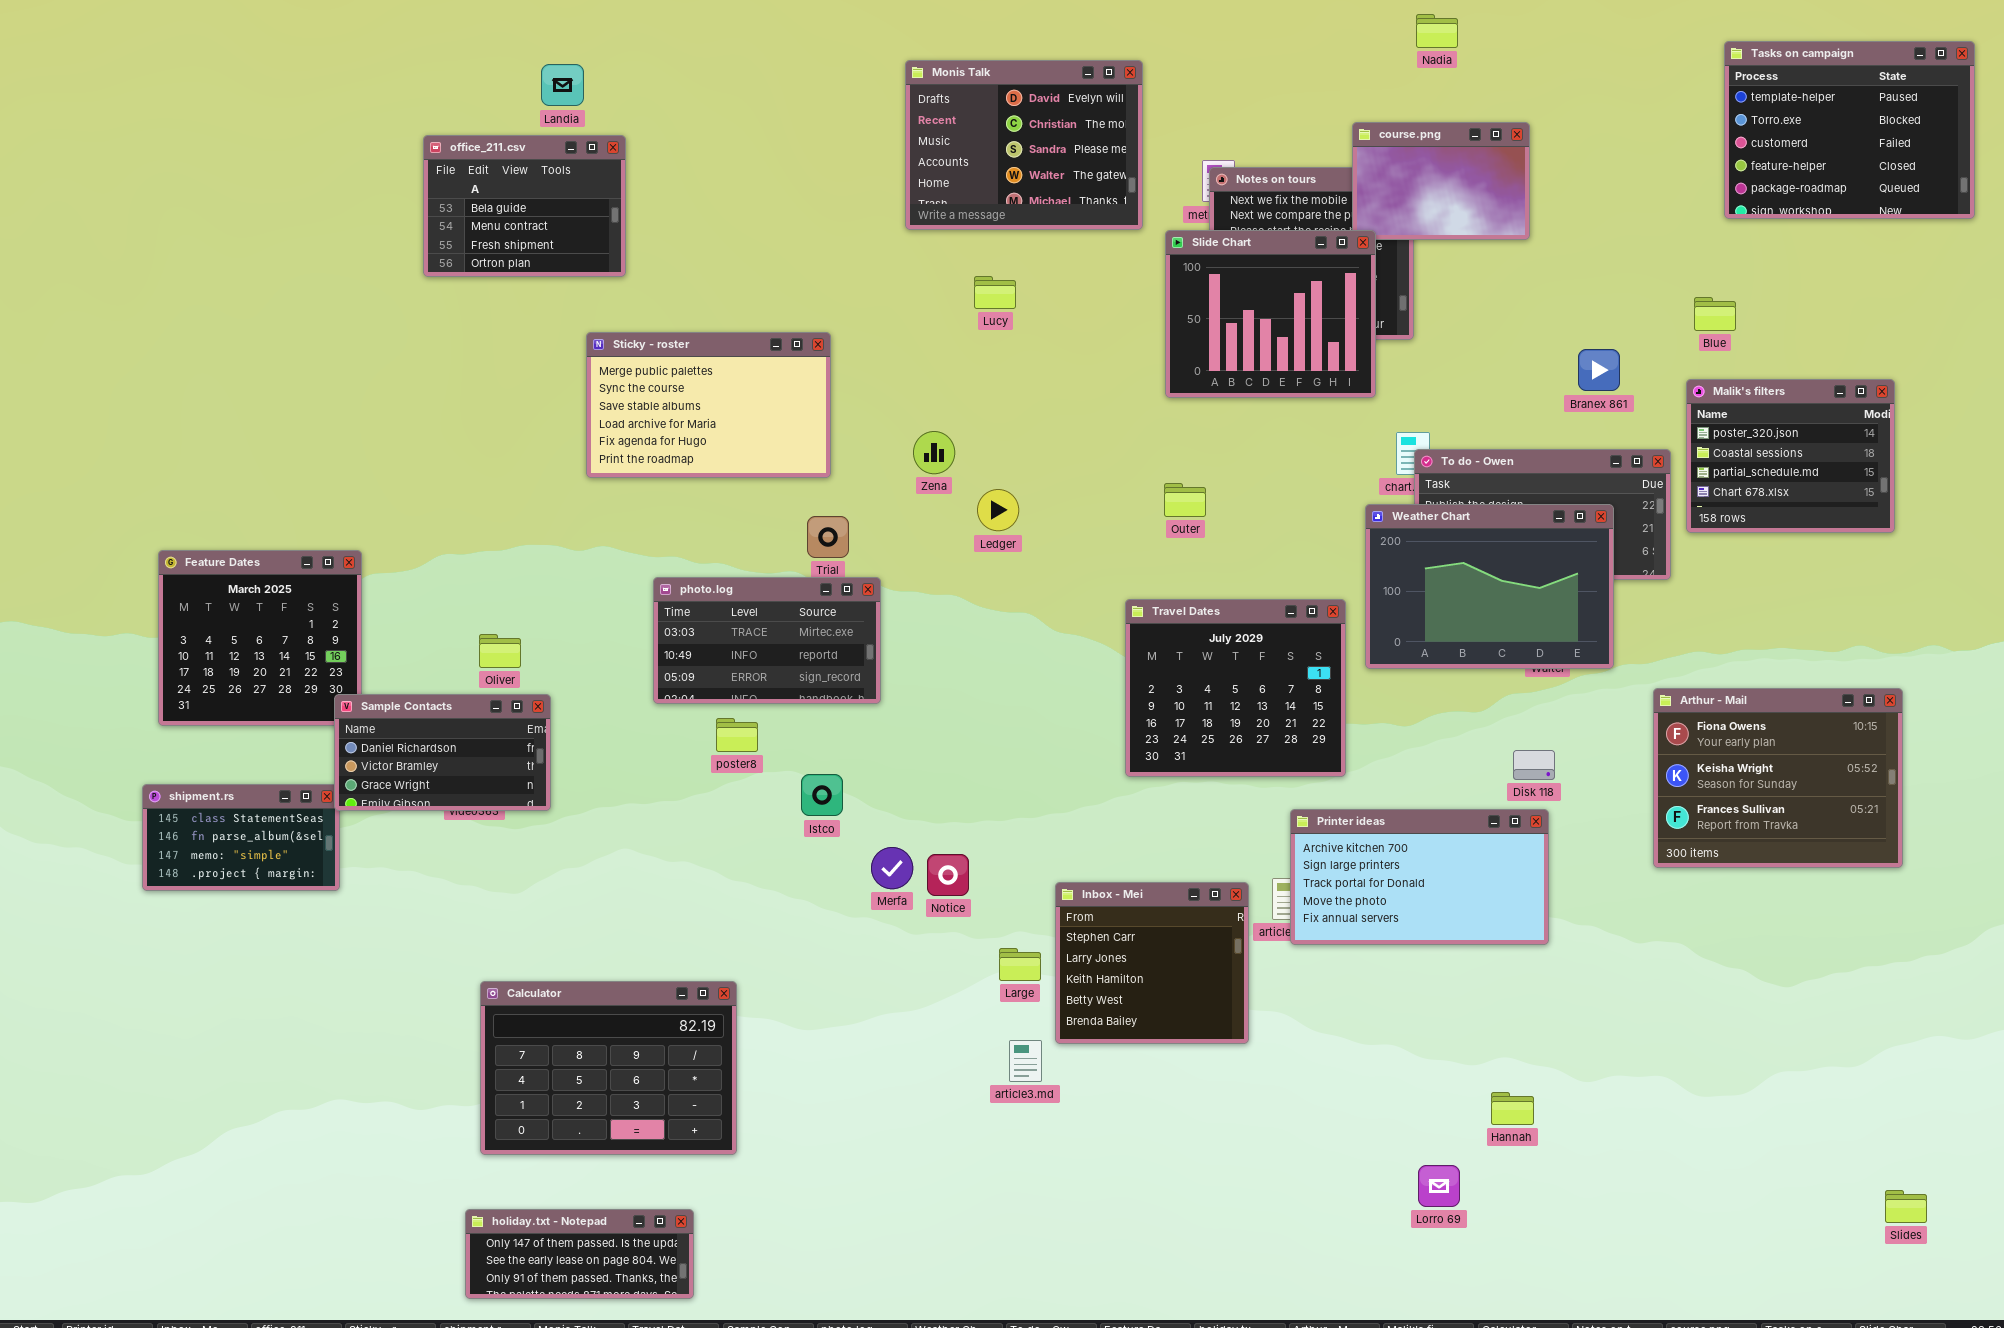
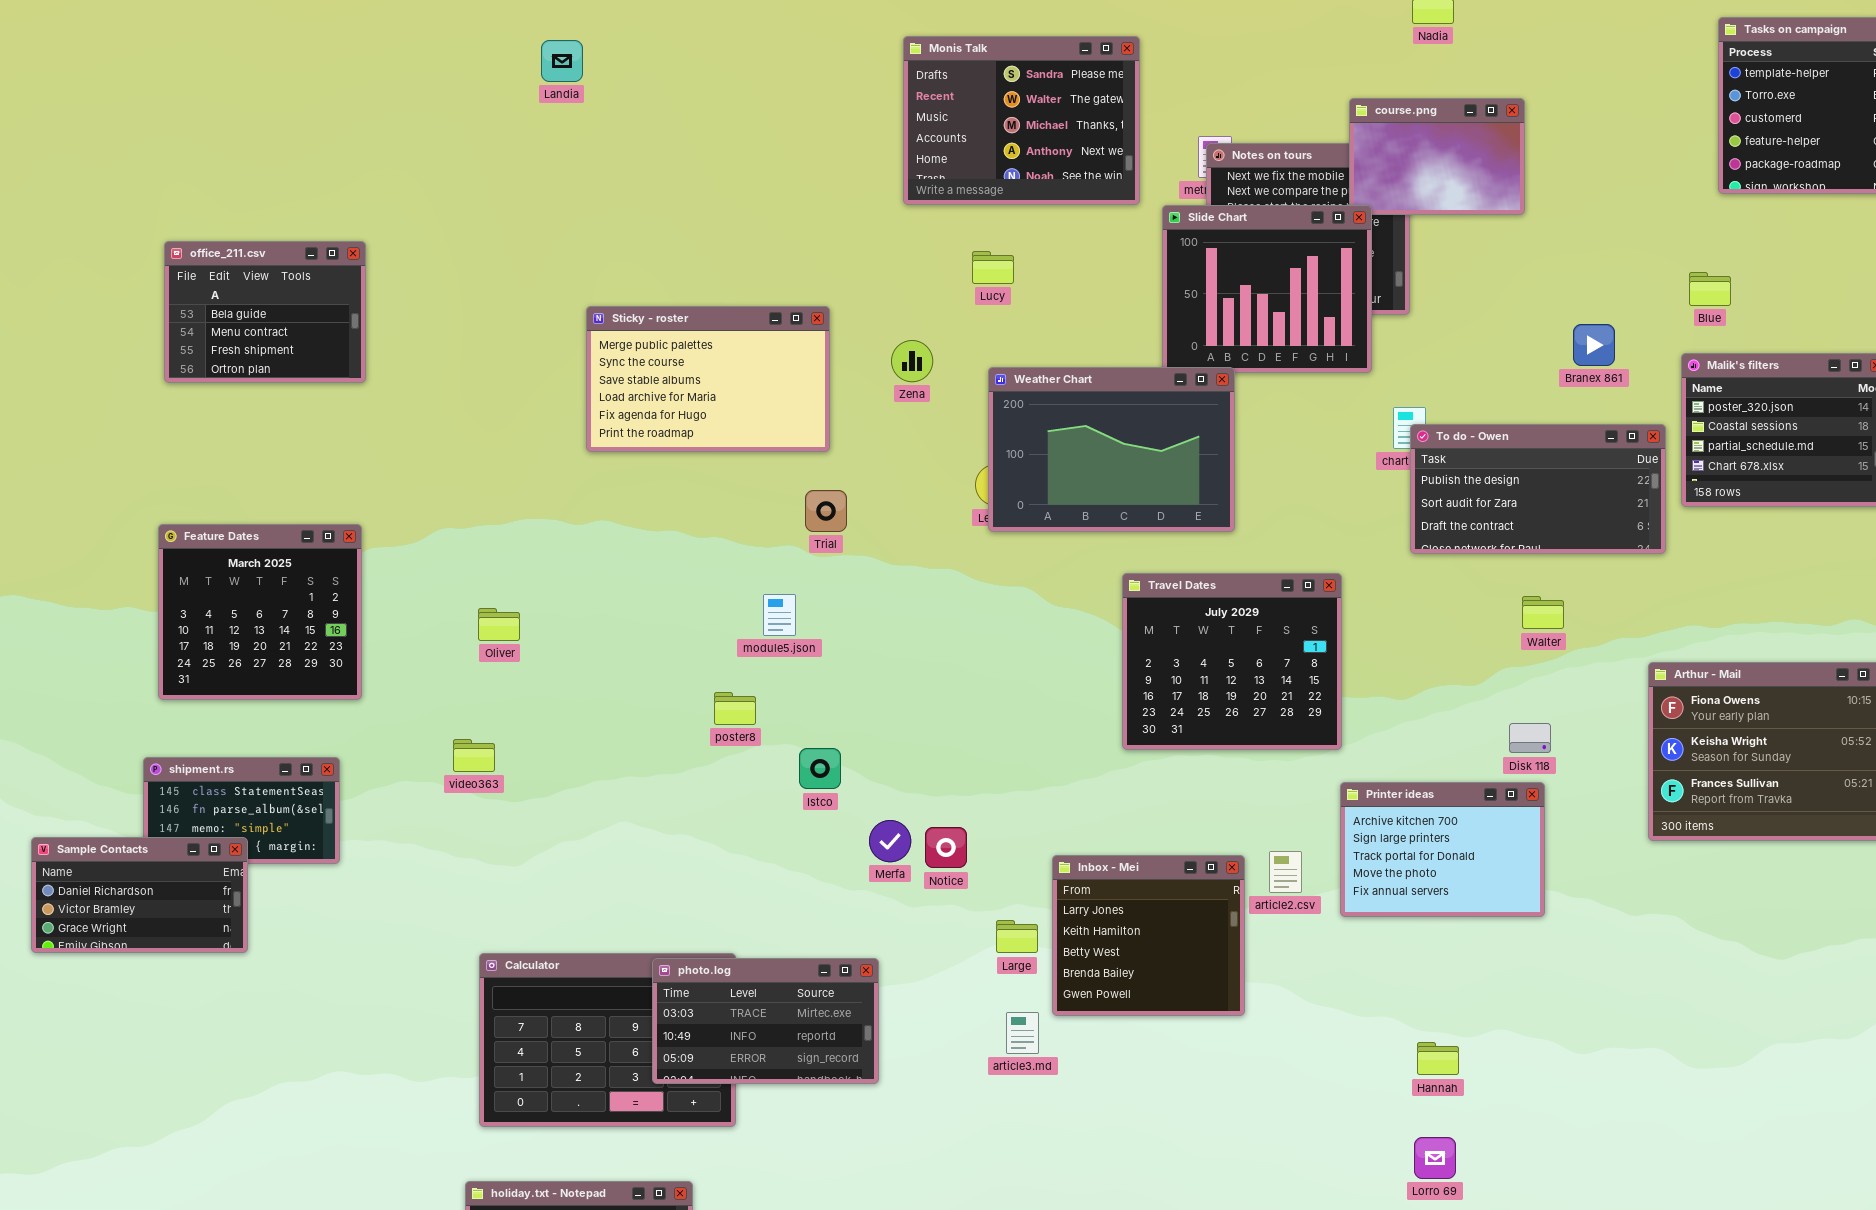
Monis Talk: [905,60,1143,230] -> [903,36,1140,205], scrolled down 2 rows
office_211.csv: [423,135,626,277] -> [164,241,366,383], moved
Zena: [913,431,955,474] -> [891,340,933,382], moved
Weather Chart: [1365,504,1614,669] -> [988,367,1235,532], moved
photo.log: [653,577,881,704] -> [652,958,879,1084], moved
Sample Contacts: [334,694,551,811] -> [31,837,248,953], moved
Printer ideas: [1290,809,1549,945] -> [1340,782,1545,917], resized
Inbox - Mei: [1055,882,1249,1044] -> [1052,855,1245,1016], scrolled down 1 row
Hannah: [1491,1092,1534,1125] -> [1417,1042,1459,1075], moved

